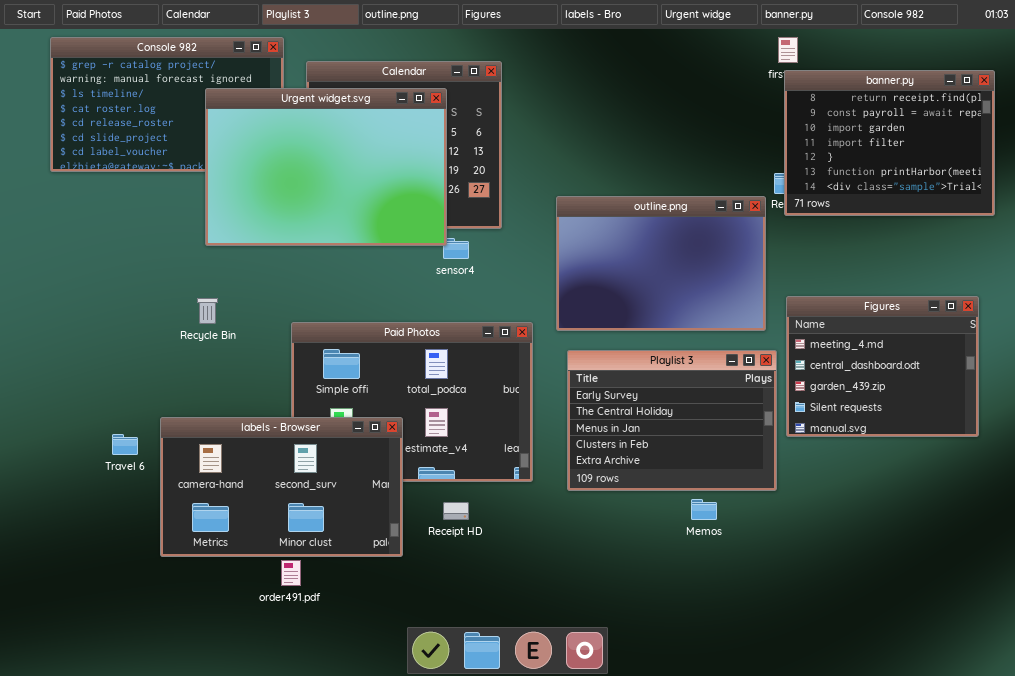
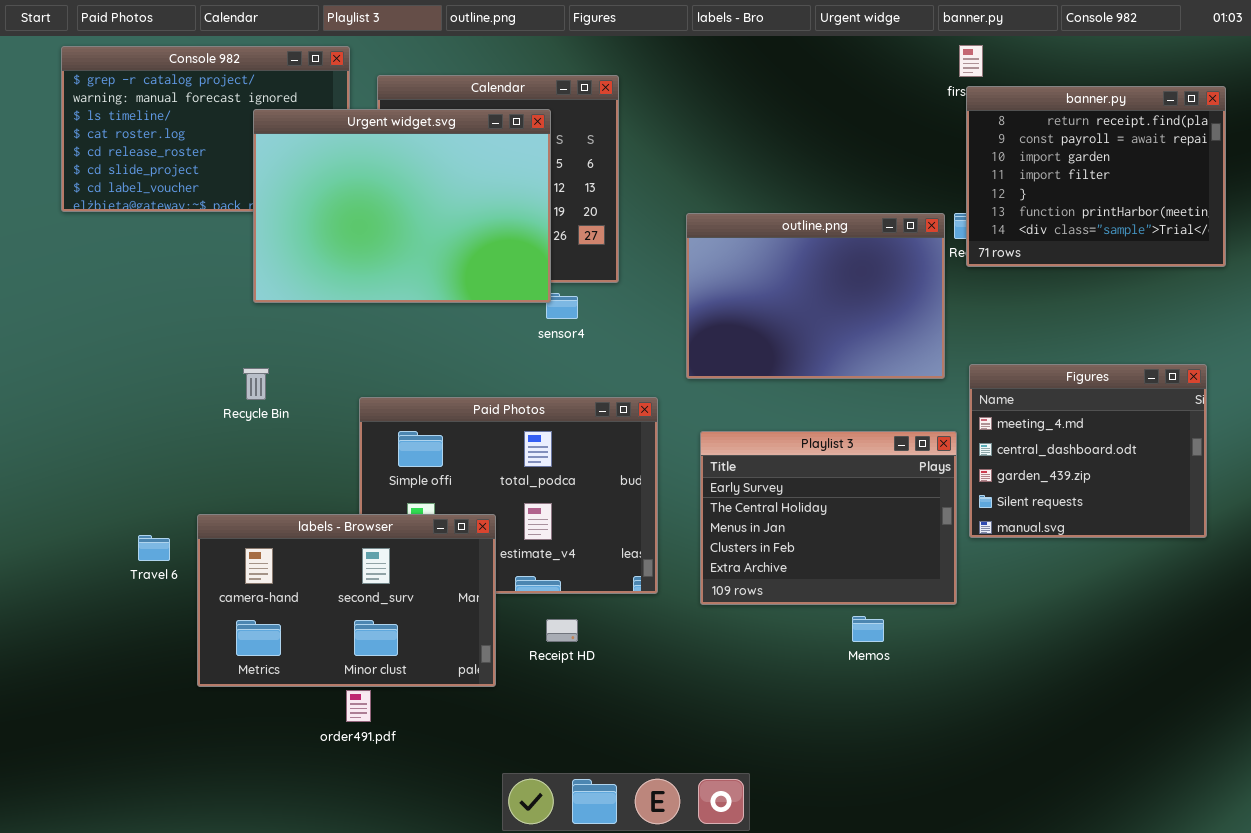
outline.png: [556,196,766,331] -> [686,213,945,379], moved

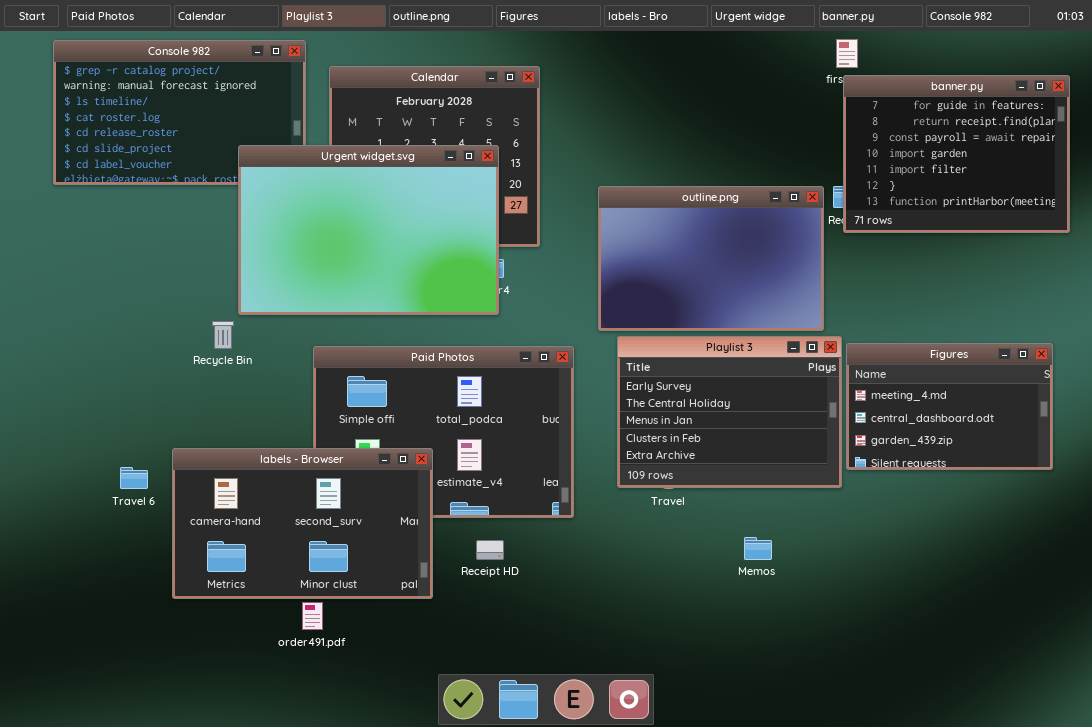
banner.py: [966,86,1226,267] -> [843,75,1070,233], scrolled up 1 row
Urgent widget.svg: [253,109,551,303] -> [238,145,499,315], moved
Figures: [969,364,1207,538] -> [846,343,1053,470], resized
Playlist 3: [700,431,957,605] -> [617,336,842,488], moved

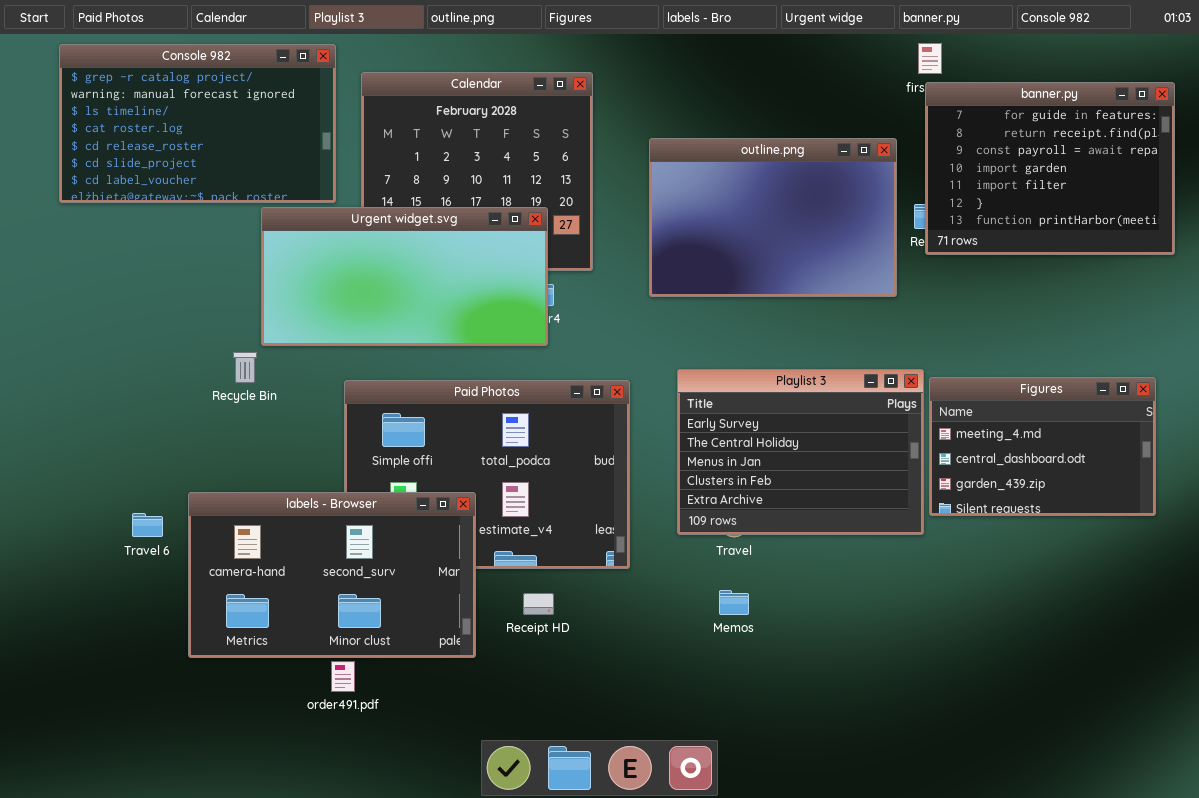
Urgent widget.svg: [238,145,499,315] -> [261,207,548,346], resized
outline.png: [598,186,824,331] -> [649,138,897,297], moved
Memos: [744,537,772,560] -> [719,590,749,615], moved

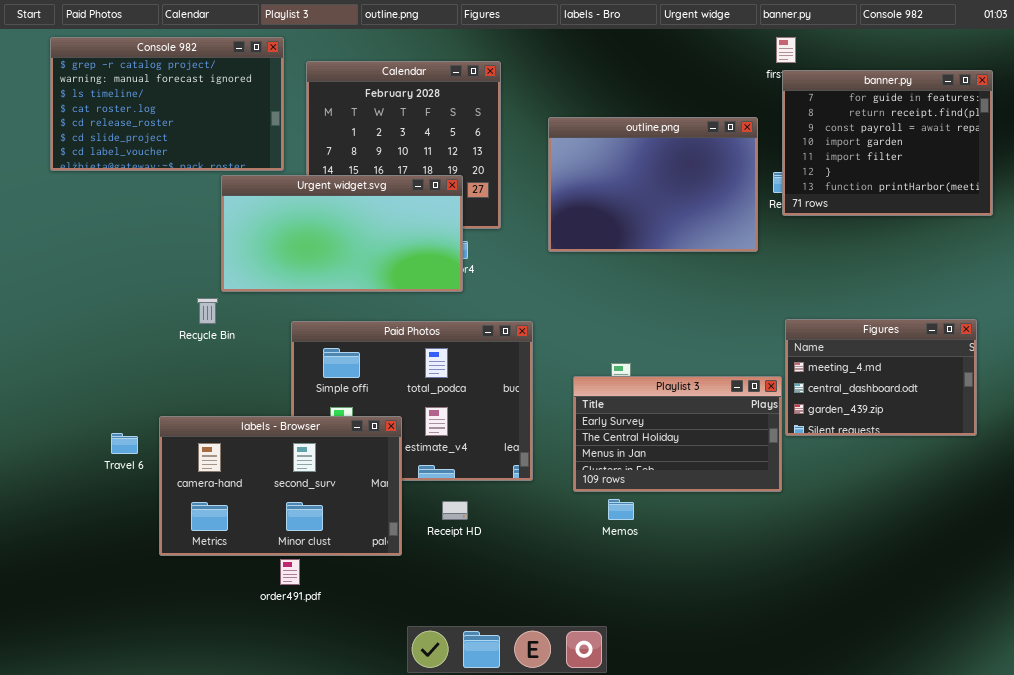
Playlist 3: [677,369,924,535] -> [573,376,782,492], moved, resized

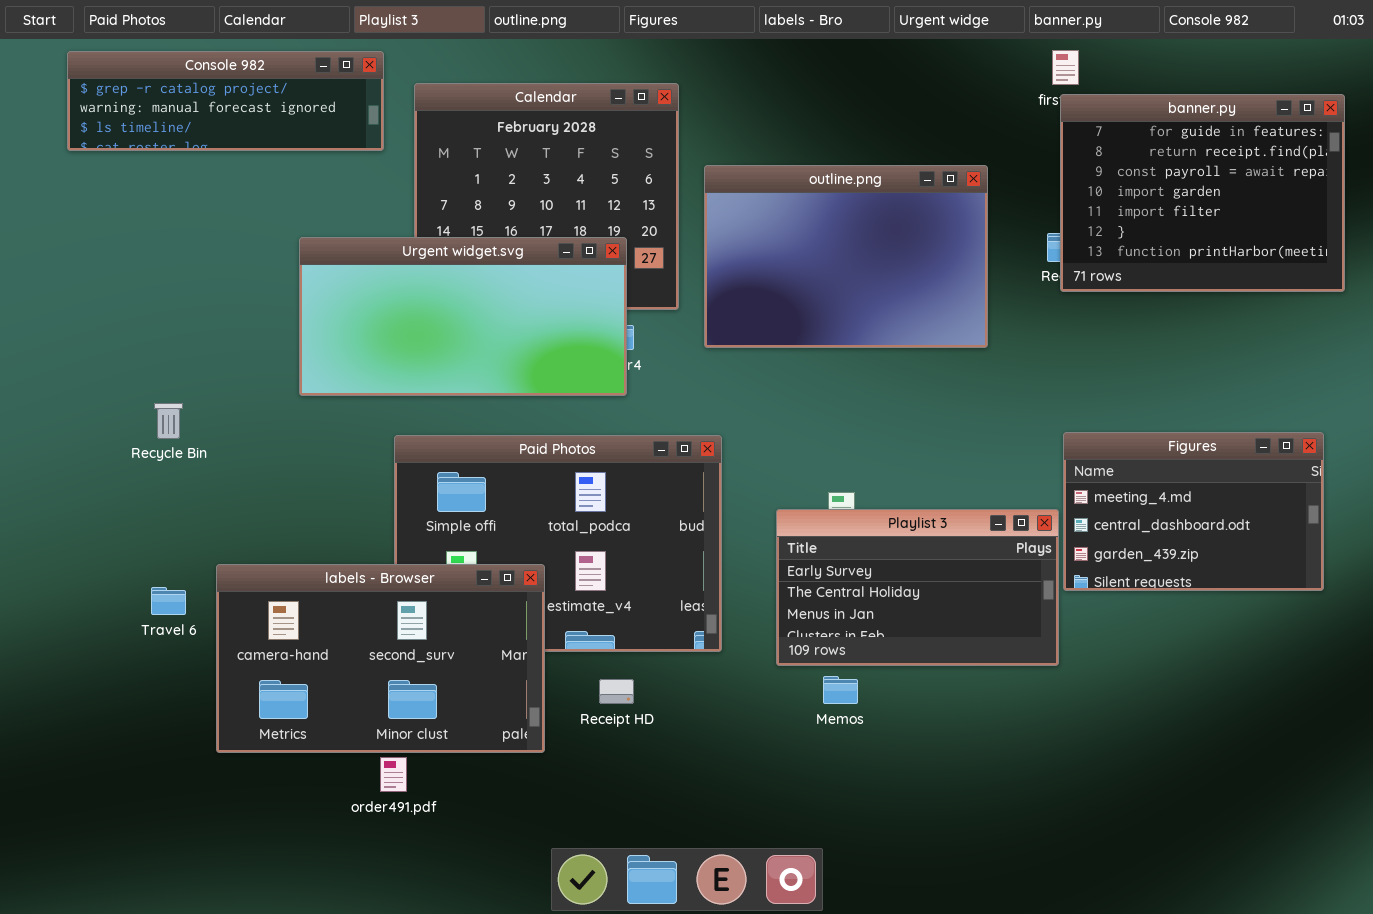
Console 982: [50,37,284,171] -> [67,51,384,151], resized
outline.png: [548,117,758,252] -> [704,165,988,348], moved
Recycle Bin: [197,298,218,324] -> [154,403,183,439], moved

